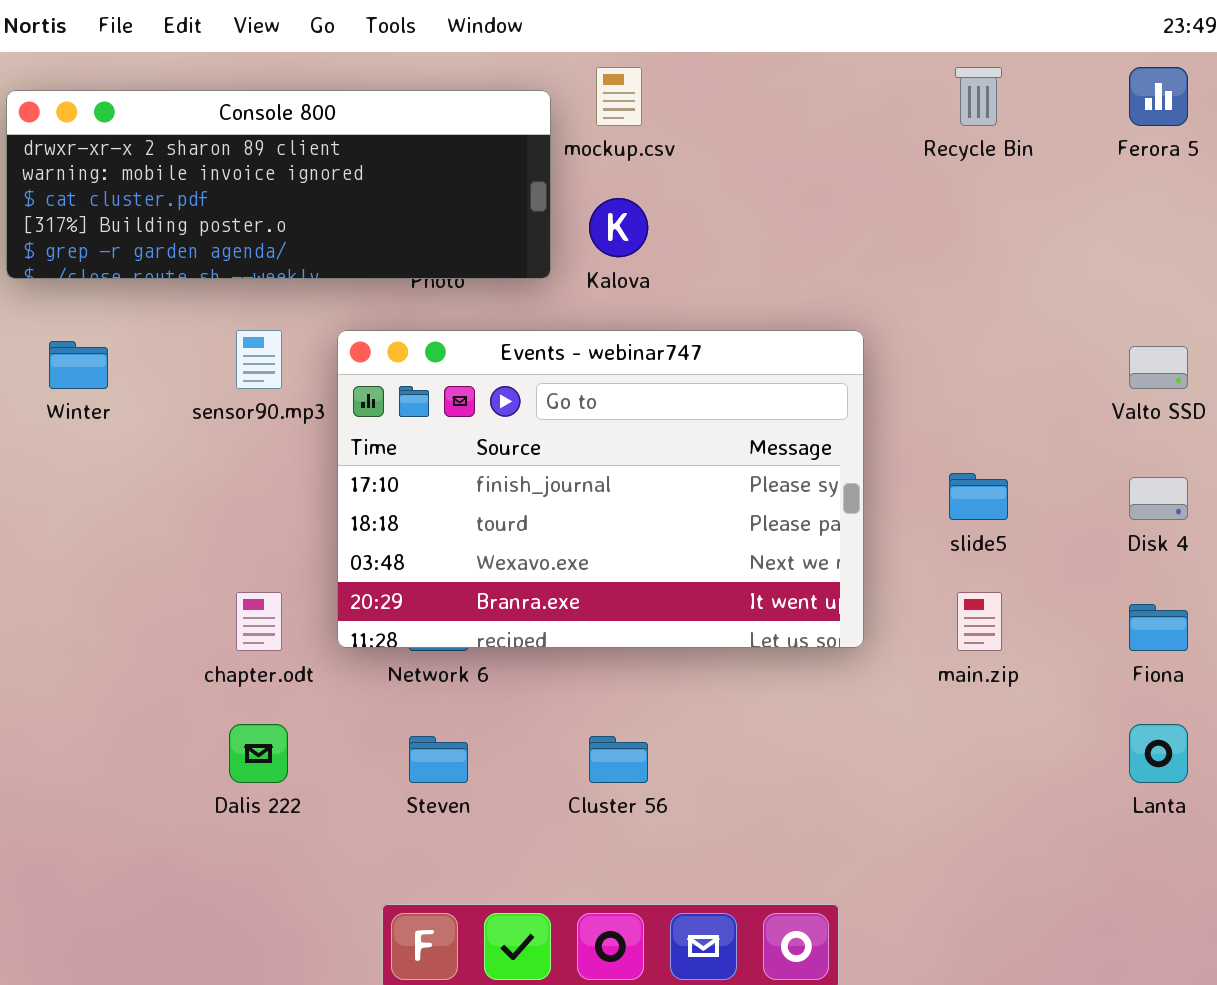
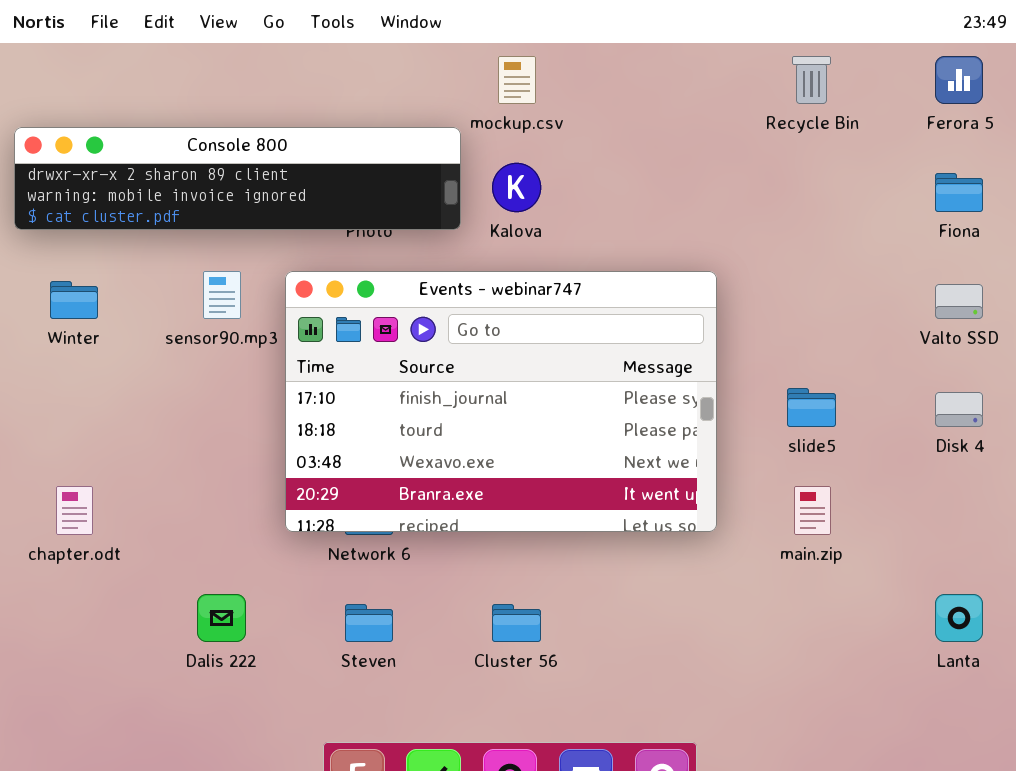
Console 800: [6,90,551,279] -> [14,127,461,230], resized
chapter.odt: [236,592,282,651] -> [56,486,93,535], moved
Fiona: [1129,604,1188,651] -> [935,173,983,212], moved

